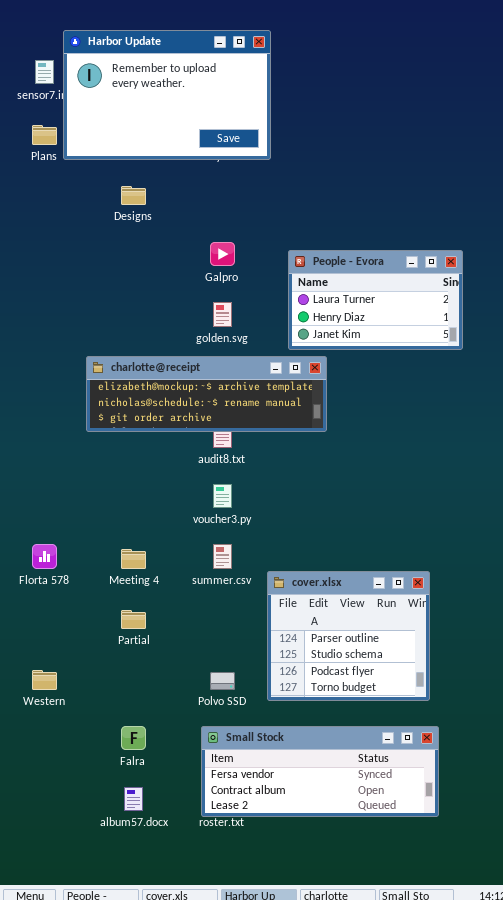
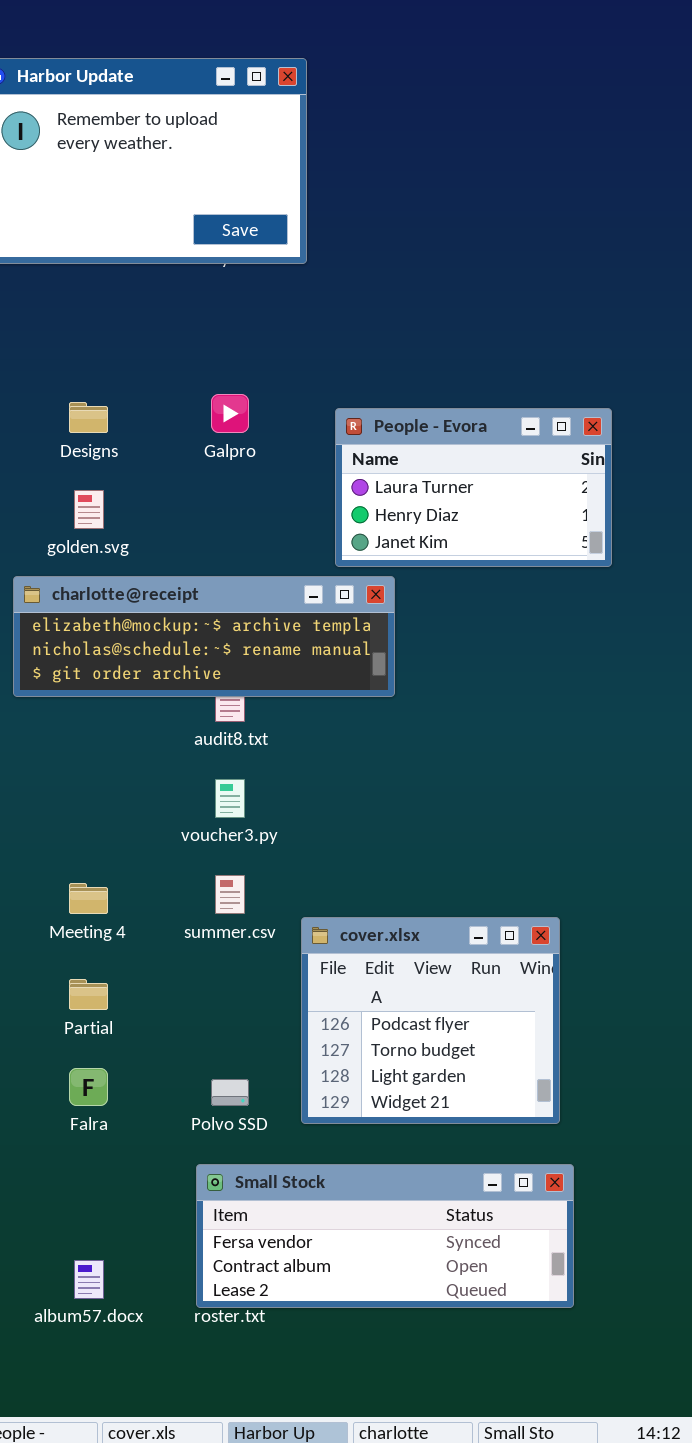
Designs: [121,186,146,205] -> [69,402,108,433], moved
golden.svg: [213,302,232,327] -> [74,490,104,529], moved
cover.xlsx: [267,571,430,701] -> [301,917,560,1124], scrolled down 2 rows
Falra: [121,726,146,750] -> [69,1068,108,1106], moved

